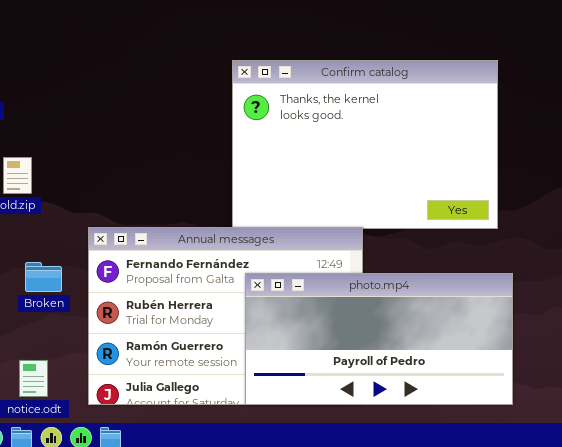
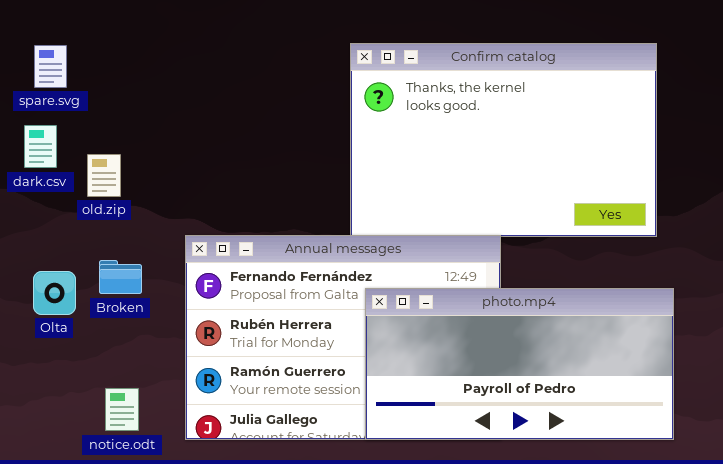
Broken: [25,262,62,292] -> [99,260,142,294], moved

